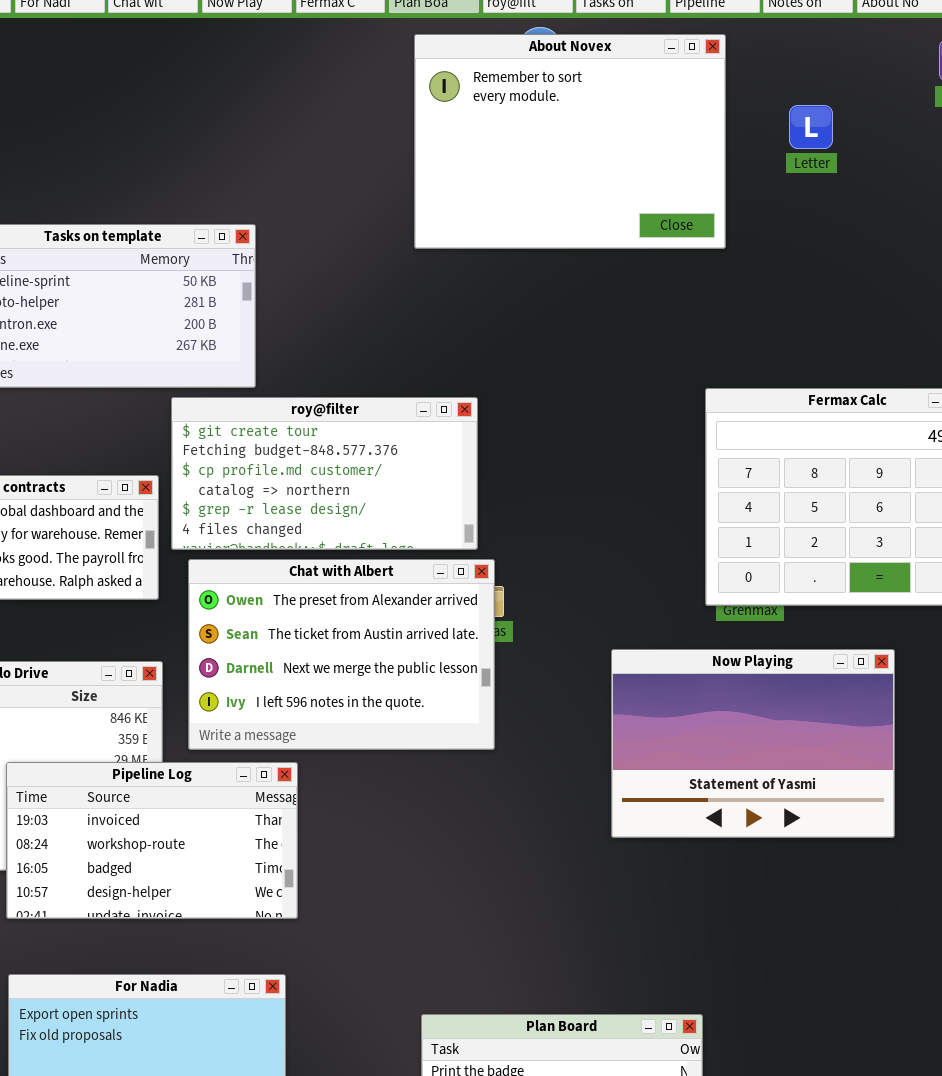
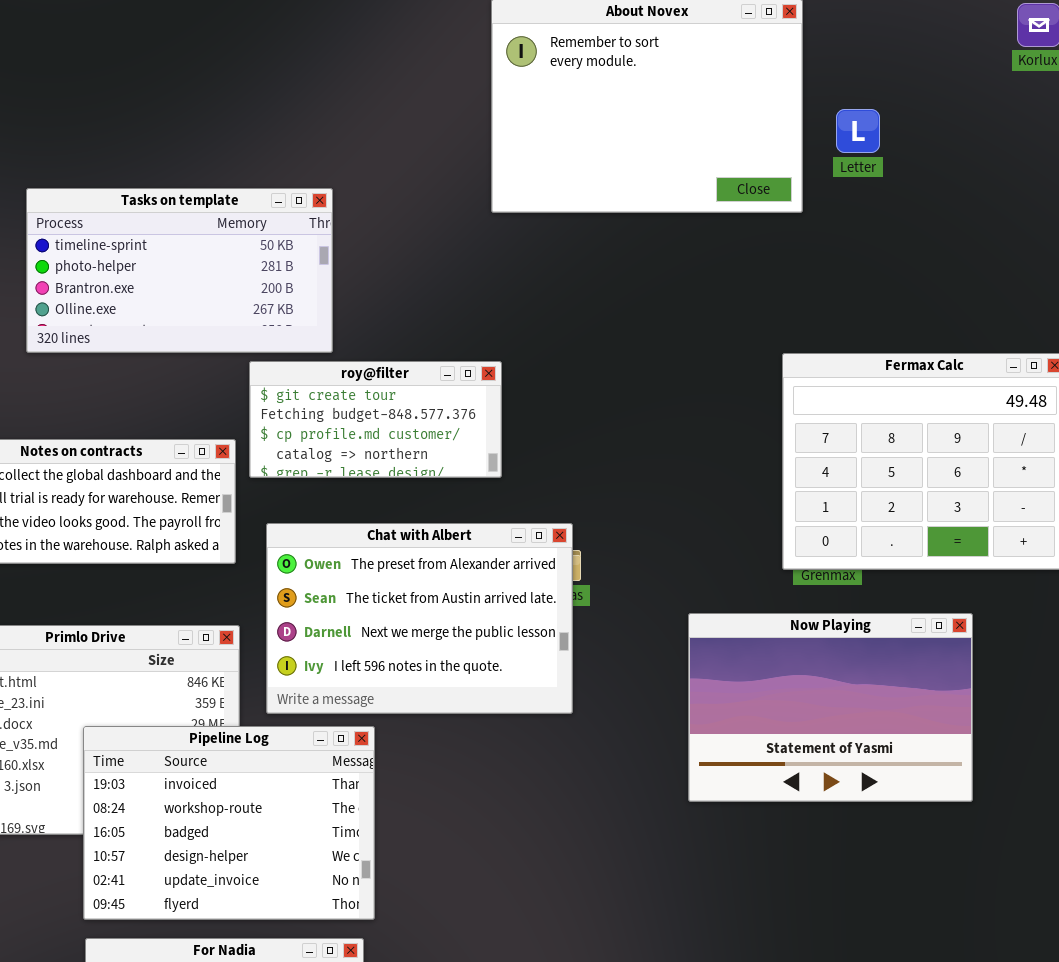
Letter: [789,105,833,149] -> [836,109,880,153], moved
roy@filter: [171,397,478,550] -> [249,361,502,478], resized
Pipeline Log: [6,762,298,919] -> [83,726,375,920], resized

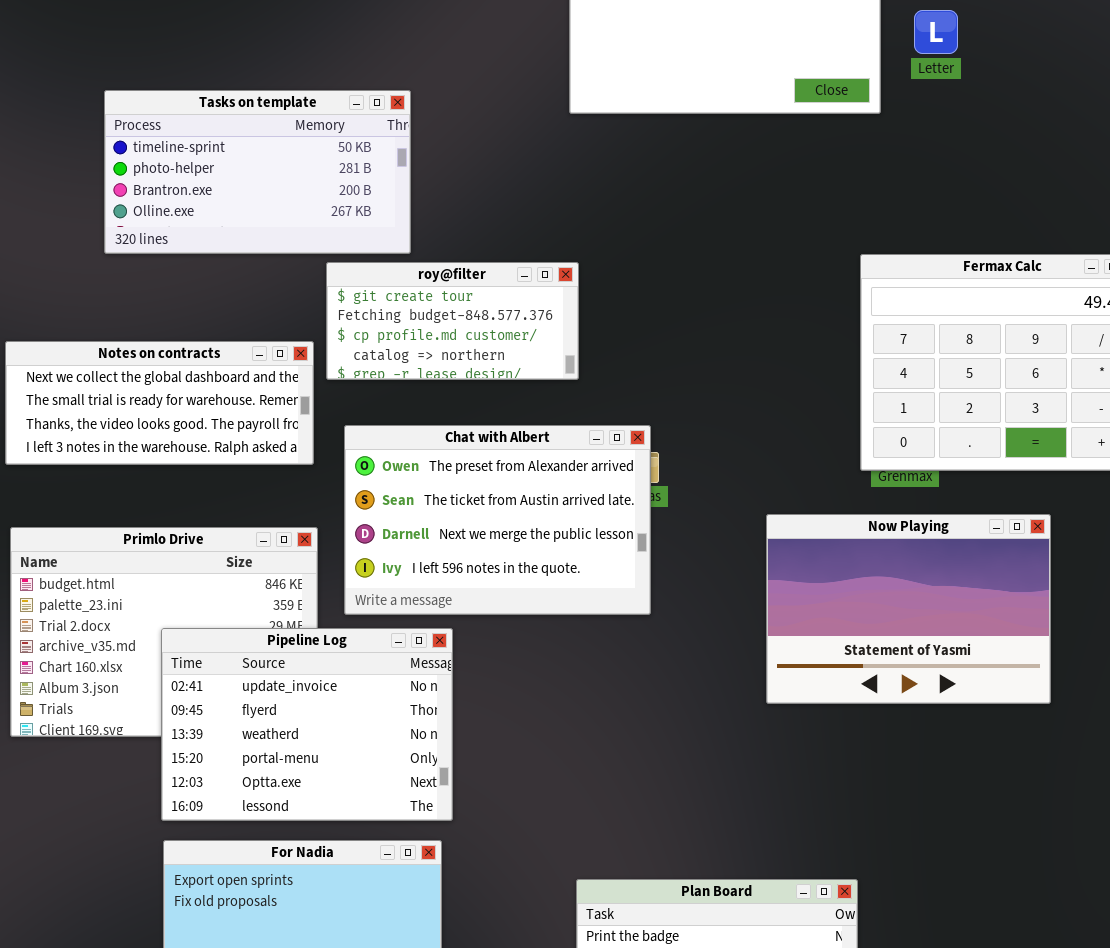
Pipeline Log: [83,726,375,920] -> [161,628,453,821], scrolled down 4 rows

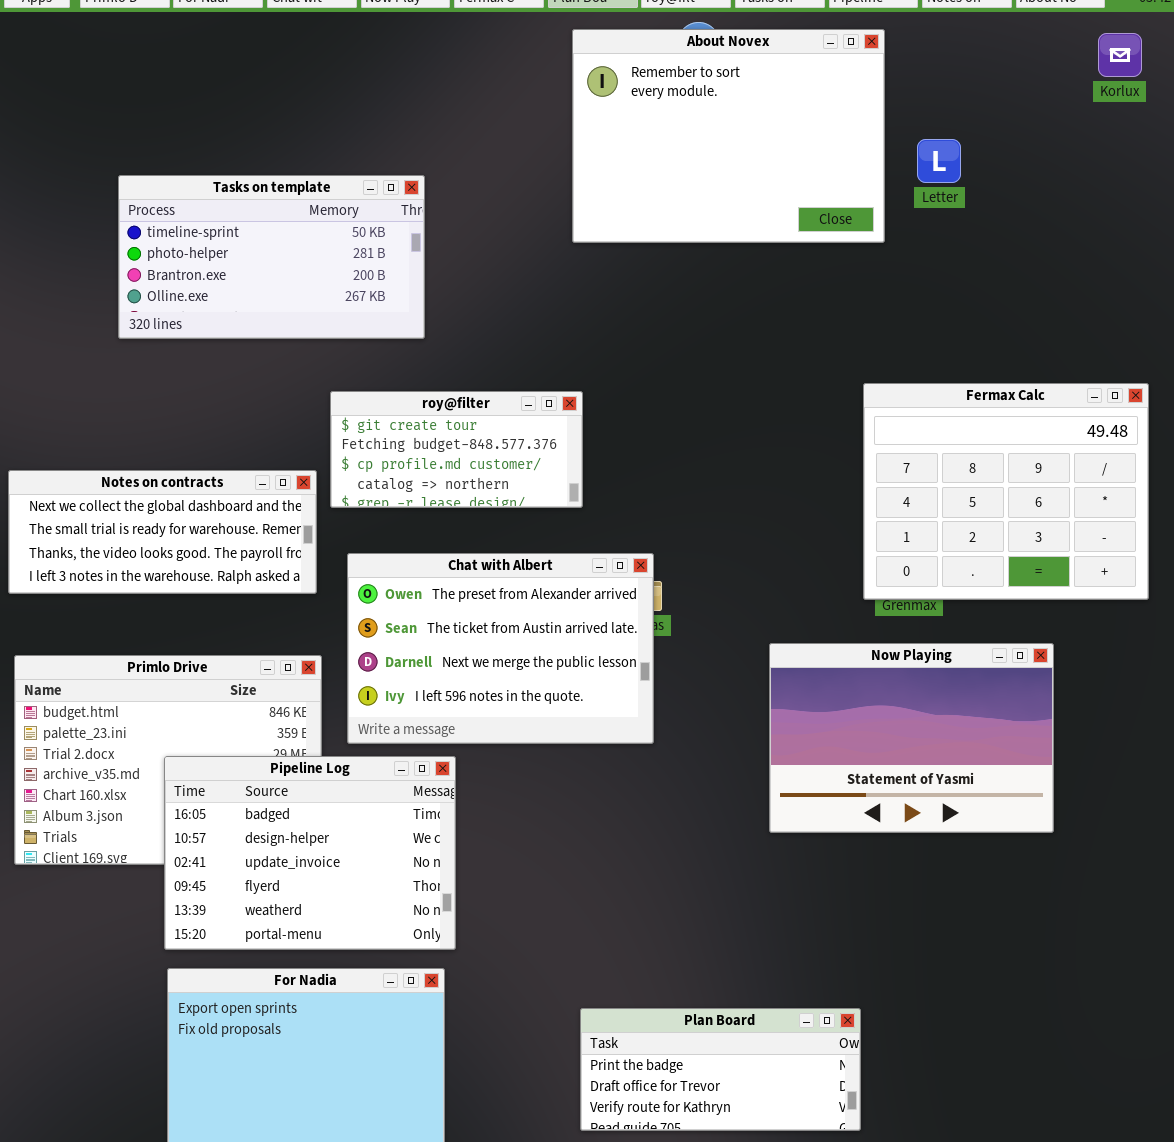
Tasks on template: [104,90,411,254] -> [118,175,425,339], moved
Pipeline Log: [161,628,453,821] -> [164,756,456,950], scrolled up 2 rows

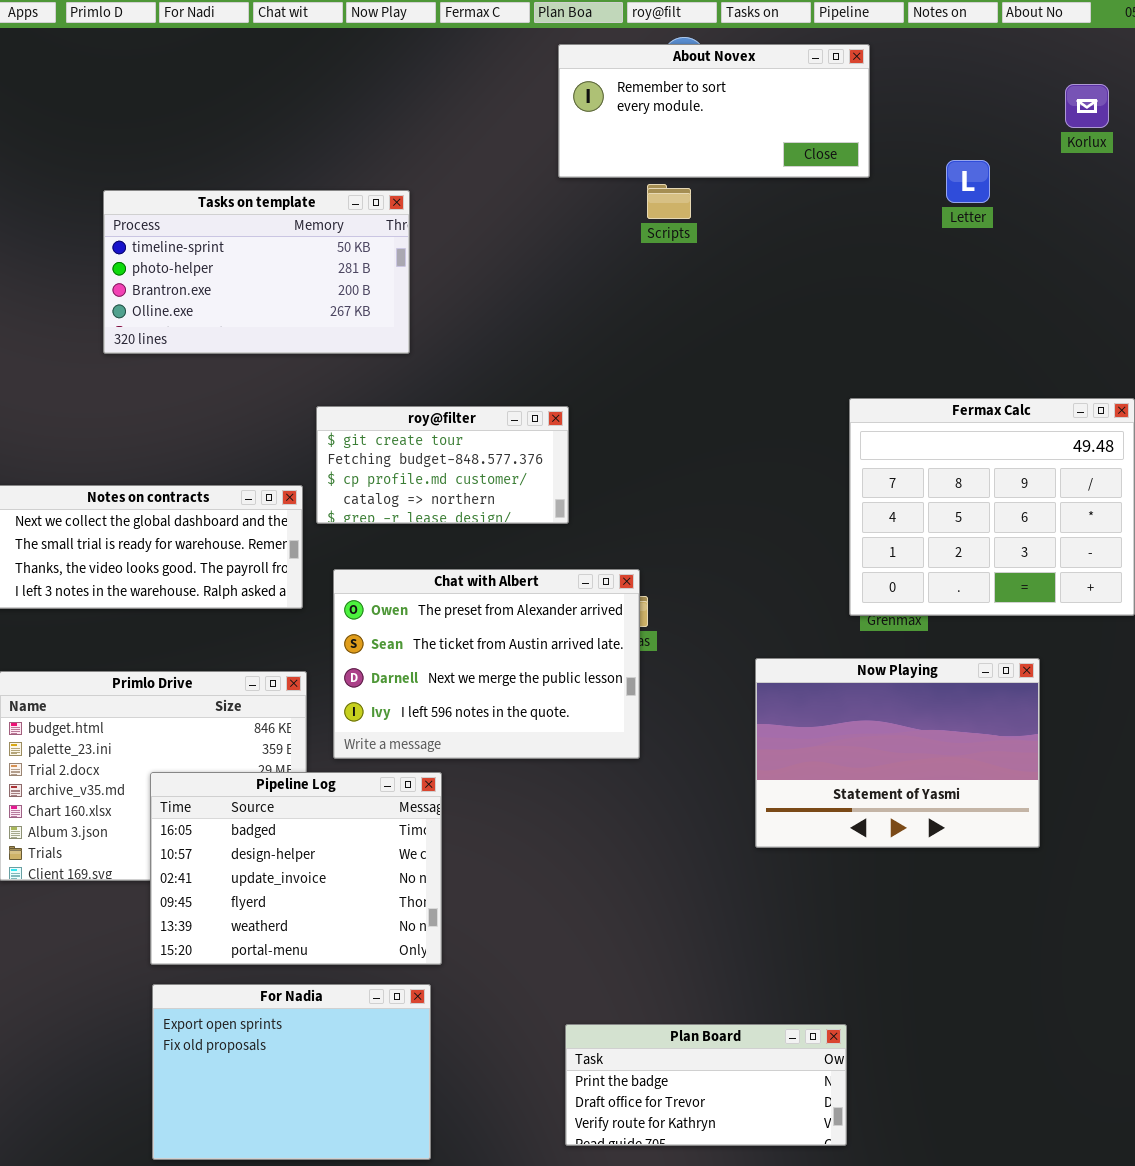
About Novex: [572,29,885,243] -> [558,44,870,178], resized
Korlux: [1098,33,1142,77] -> [1065,84,1109,128], moved
Letter: [917,139,961,183] -> [946,160,990,203], moved

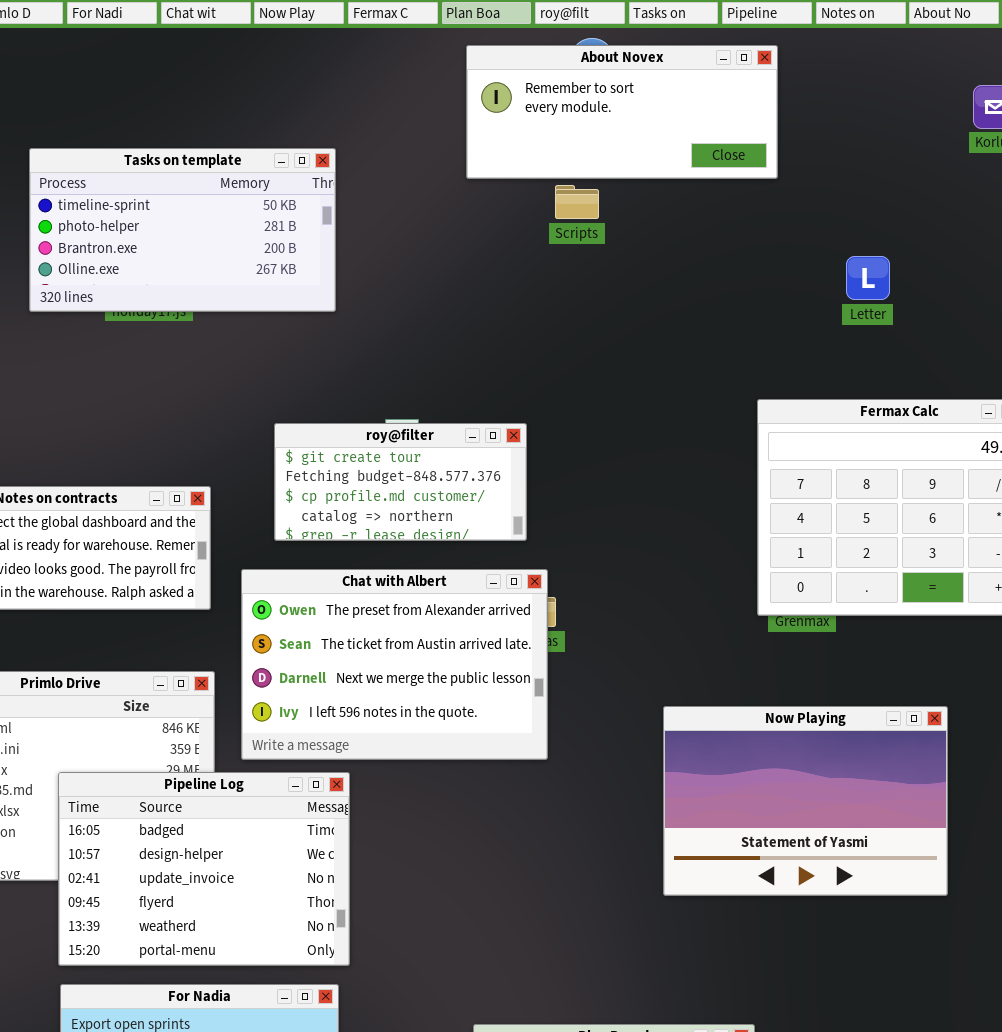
Letter: [946,160,990,203] -> [846,256,890,300], moved
Tasks on template: [103,190,410,354] -> [29,148,336,312], moved
roy@filter: [316,406,569,524] -> [274,423,527,541], moved
Now Playing: [755,658,1040,848] -> [663,706,948,896], moved

